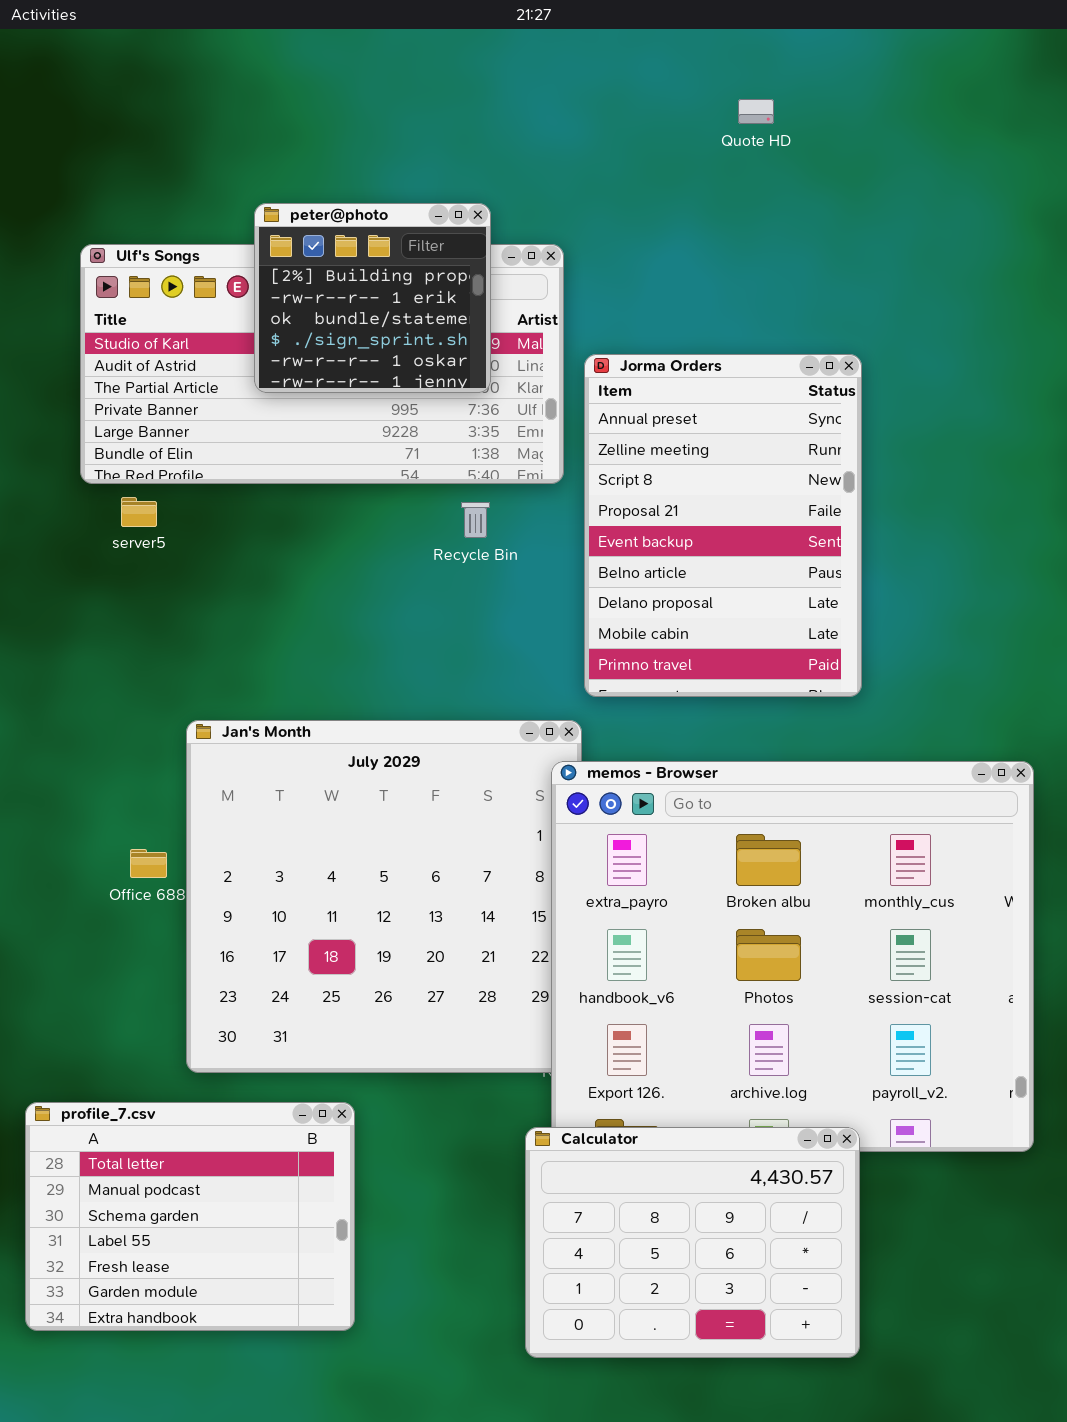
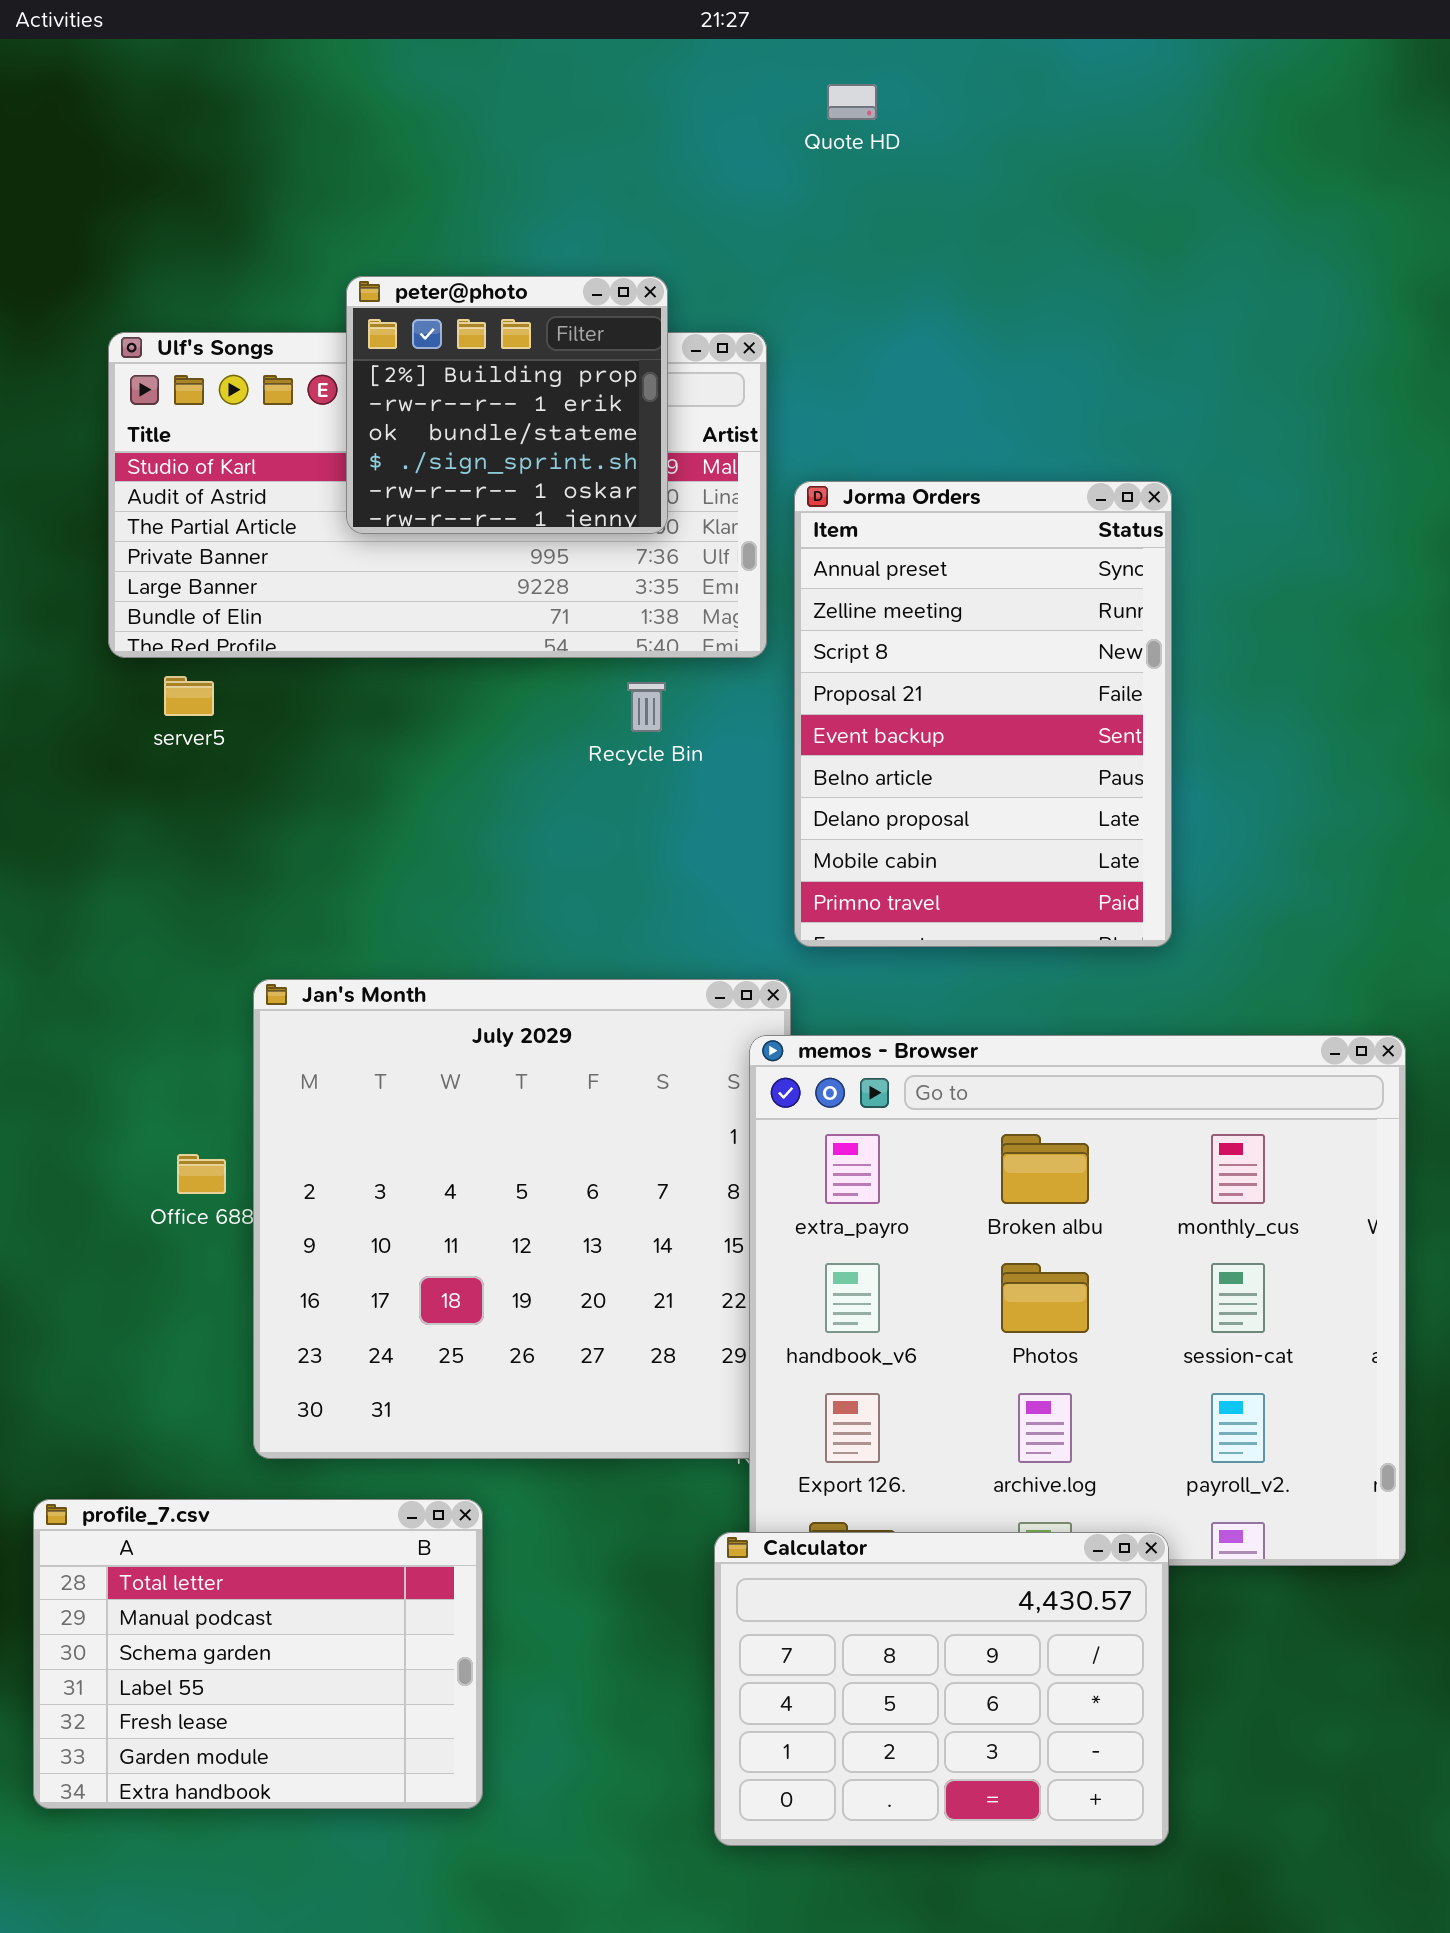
Quote HD: [738,99,774,124] -> [827,84,877,120], moved

